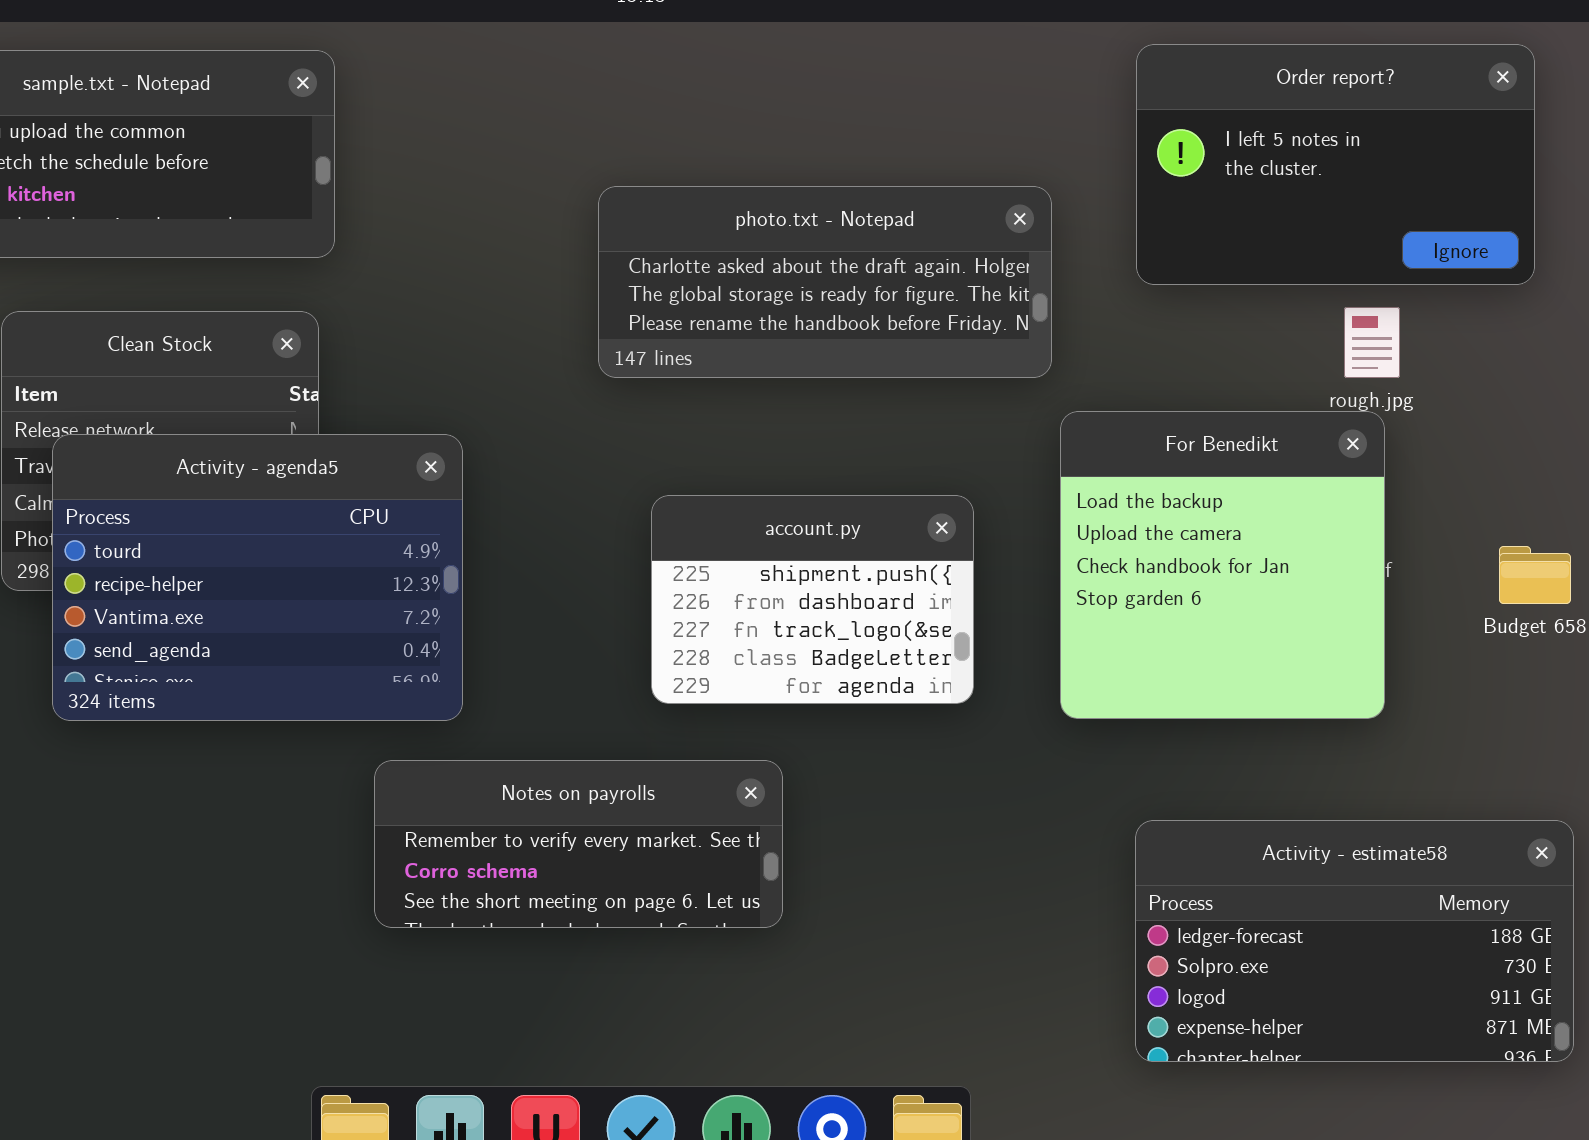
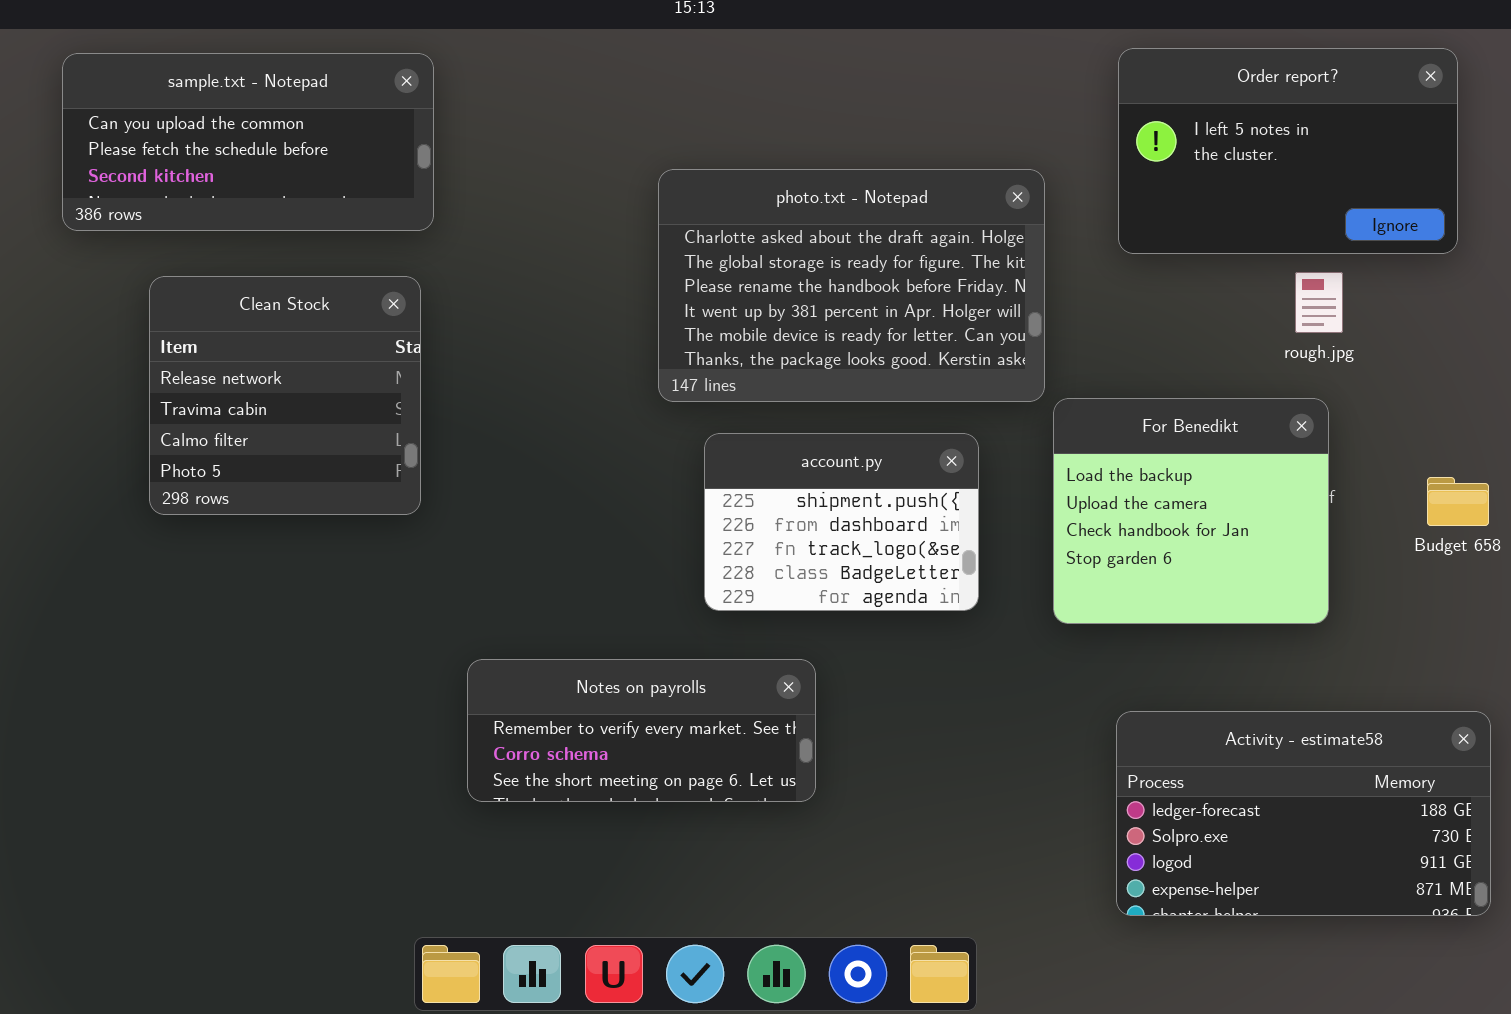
photo.txt - Notepad: [598,186,1052,378] -> [658,169,1045,402], resized
For Benedikt: [1060,411,1385,719] -> [1053,398,1329,624], resized
Activity - agenda5: [52,434,463,721] -> none, closed

